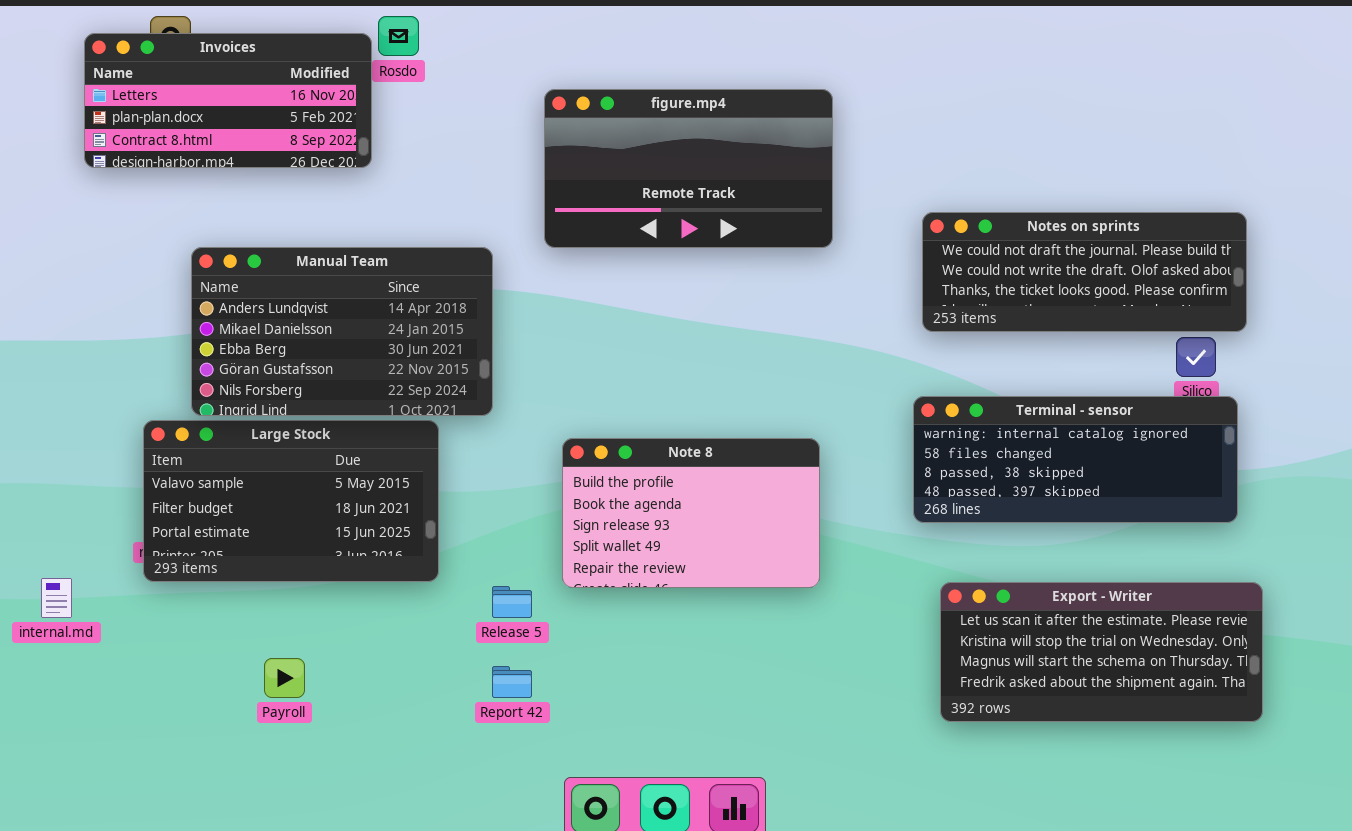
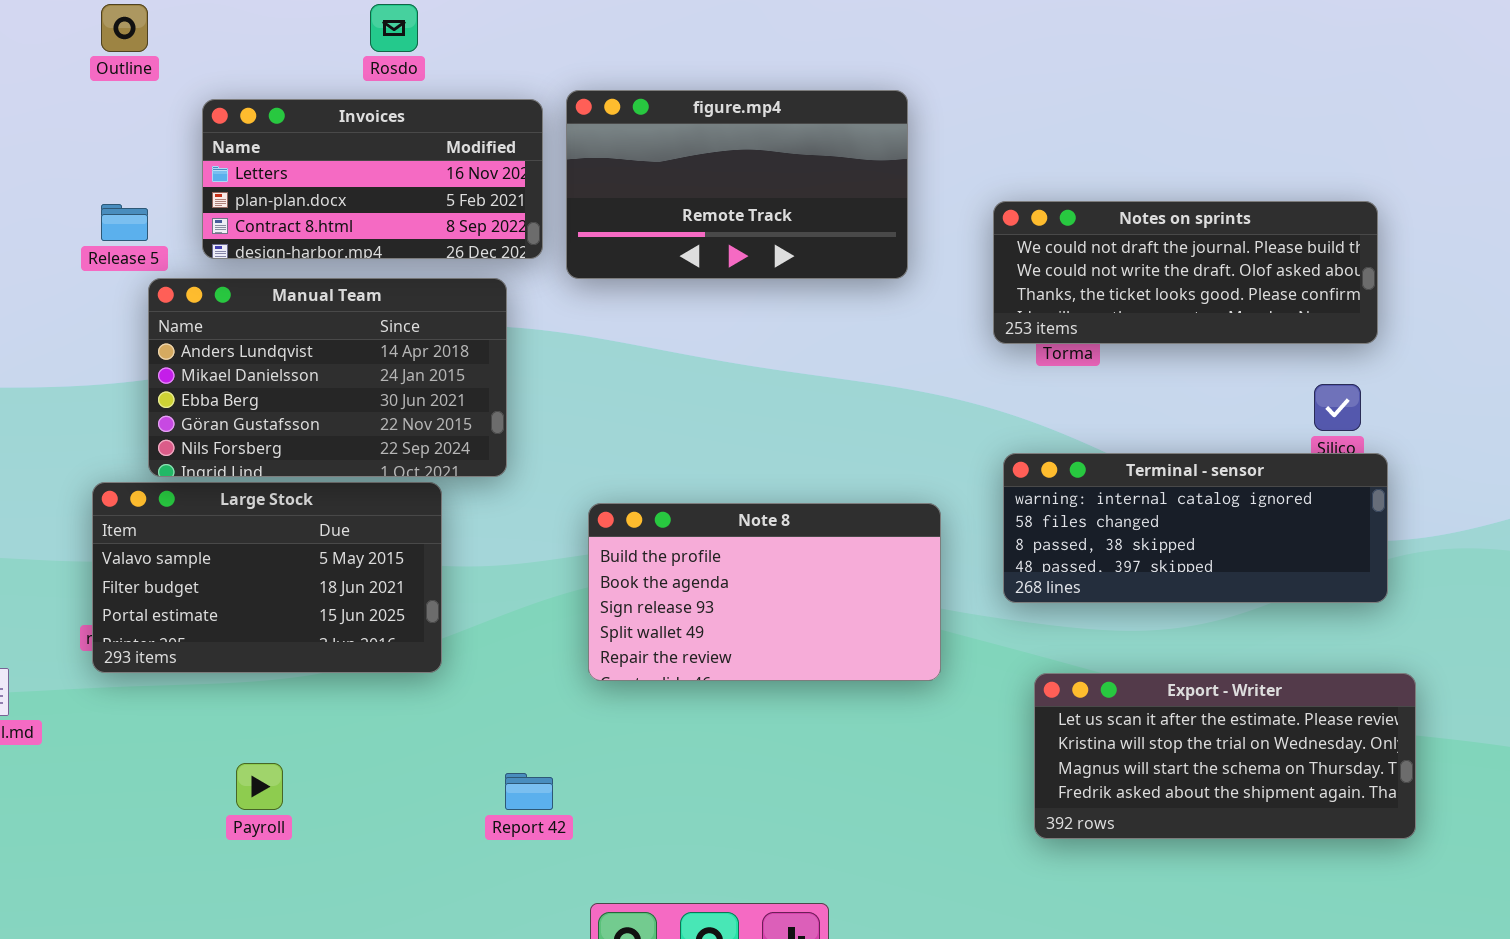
Invoices: [84,33,372,168] -> [202,99,543,259], moved
Notes on sprints: [922,212,1247,332] -> [993,201,1378,344], moved
Note 8: [562,438,820,588] -> [588,503,941,681], resized
Release 5: [492,586,532,618] -> [101,204,148,241], moved

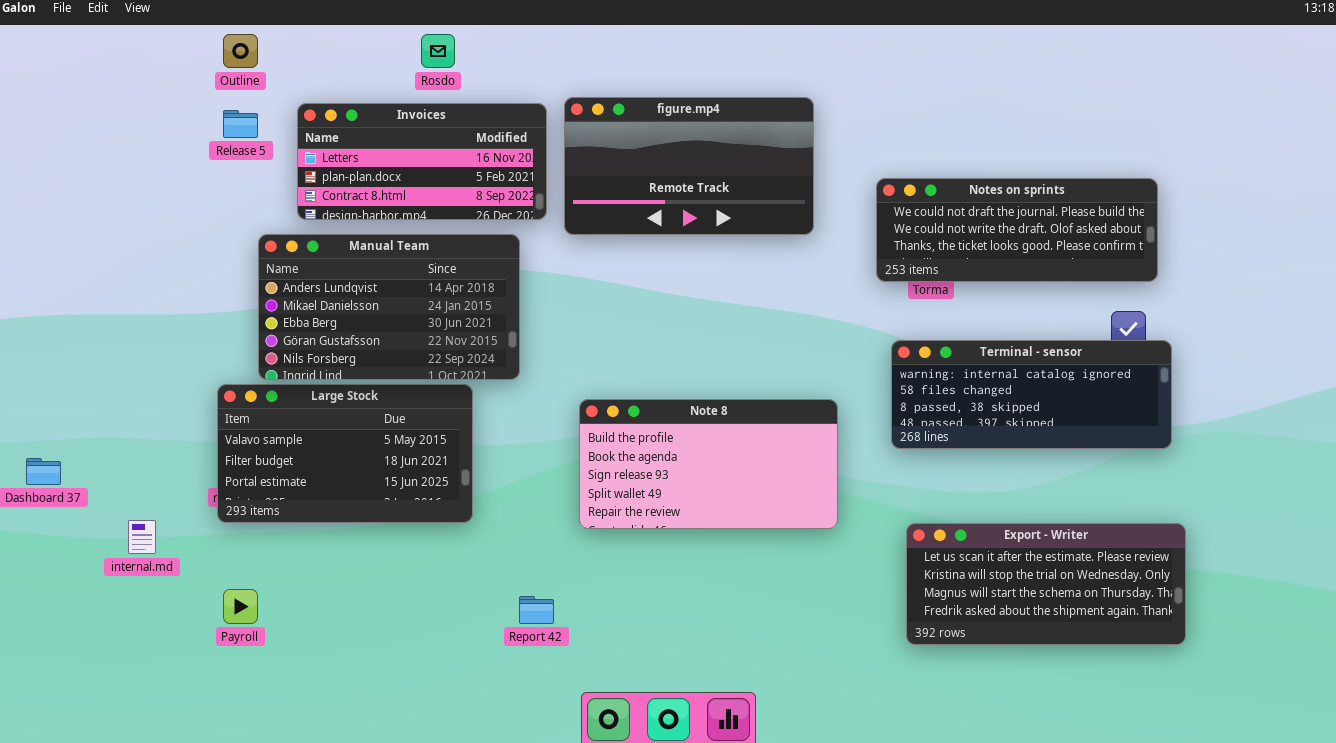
Release 5: [101,204,148,241] -> [223,110,258,138], moved
Terminal - sensor: [1003,453,1388,603] -> [891,340,1172,449], moved
Payroll: [236,763,283,810] -> [223,589,258,624], moved

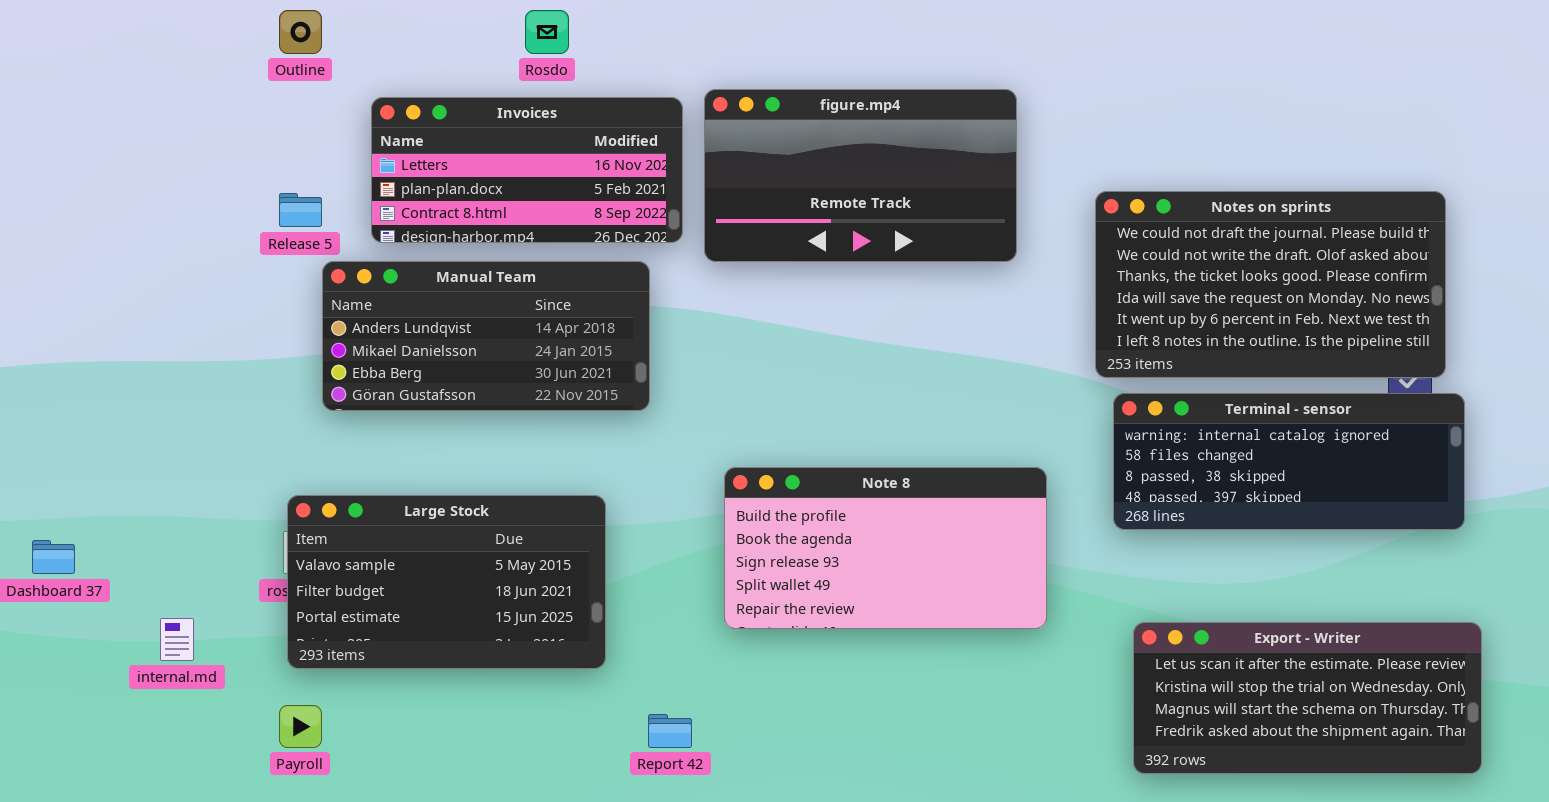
Release 5: [223,110,258,138] -> [279,193,322,227], moved
Notes on sprints: [876,178,1158,282] -> [1095,191,1446,378], resized
Manual Team: [258,234,520,380] -> [322,261,650,411], resized
Large Stock: [217,384,473,523] -> [287,495,606,669], moved

